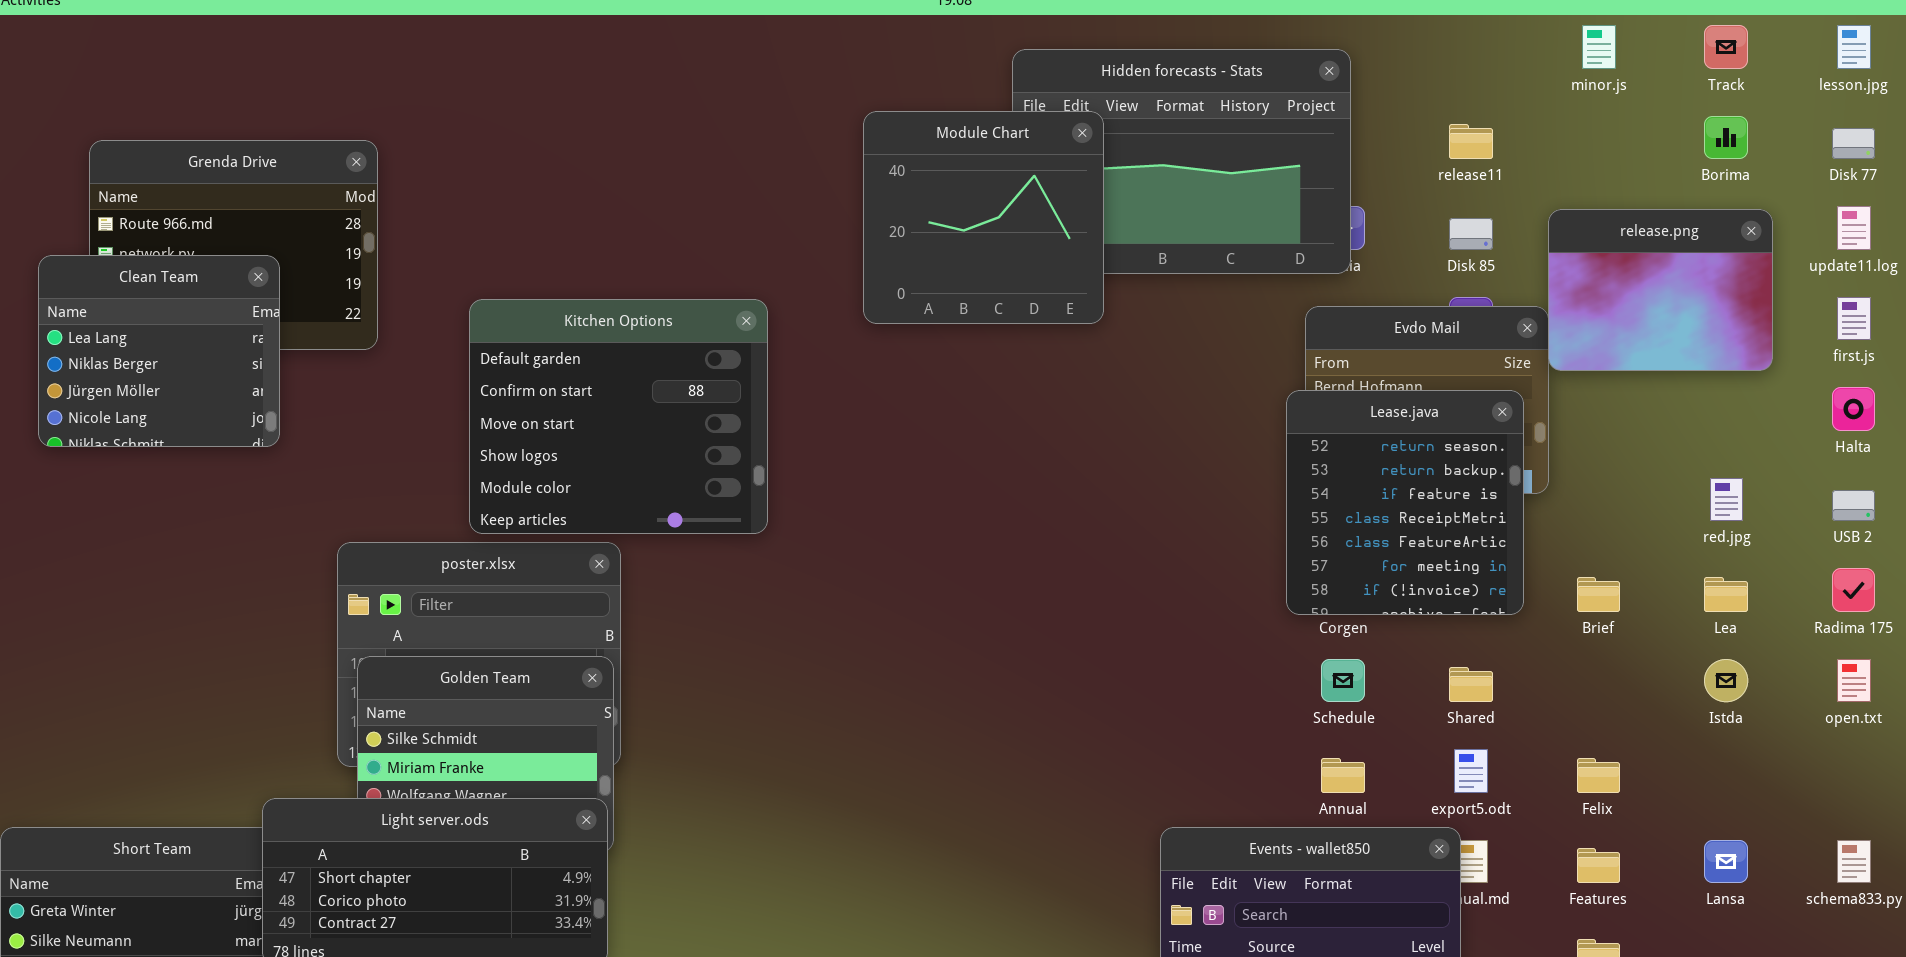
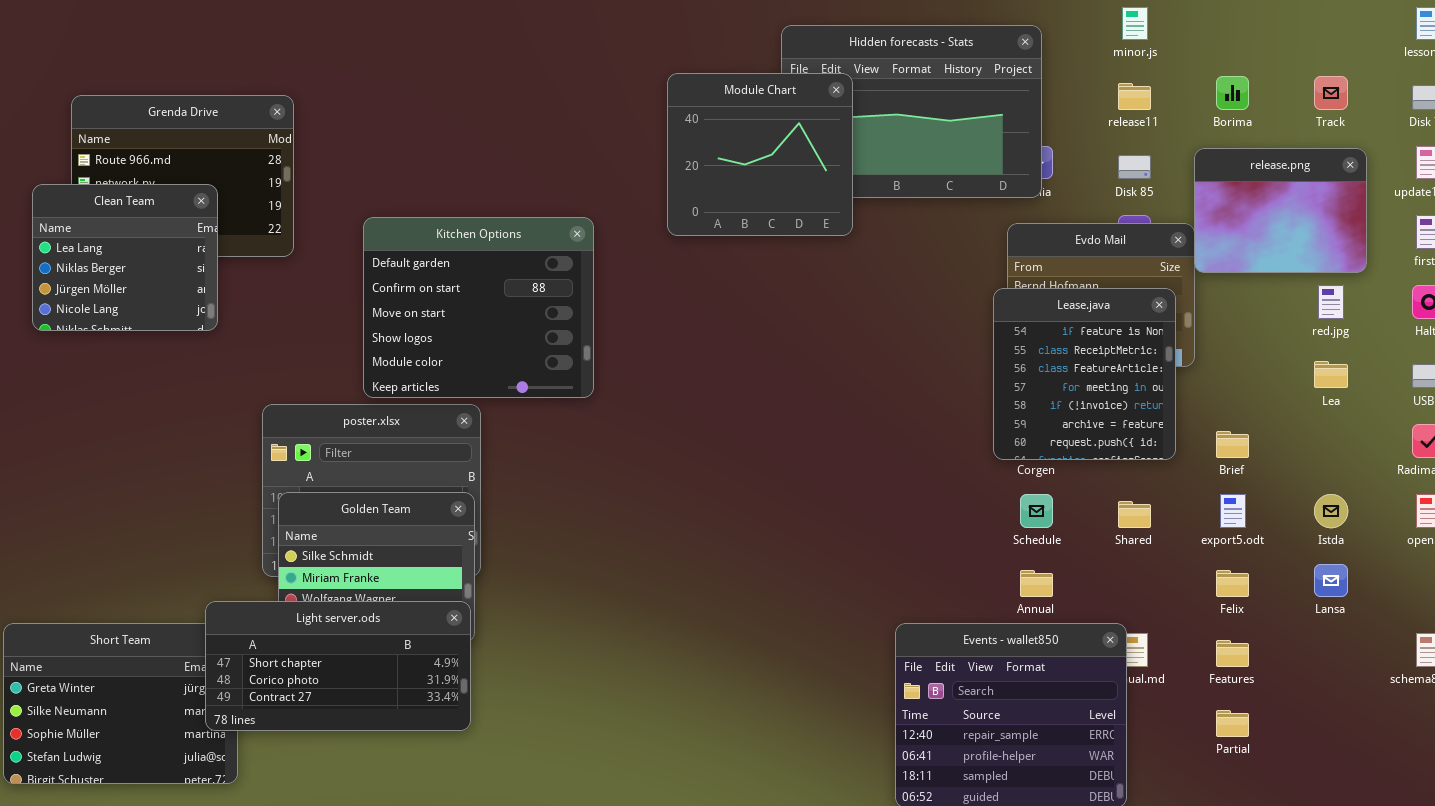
minor.js: [1582,25,1616,69] -> [1122,7,1148,40], moved
Track: [1704,25,1748,69] -> [1314,76,1348,110], moved
Borima: [1704,116,1748,159] -> [1216,76,1249,110], moved
Lease.java: [1286,390,1524,615] -> [993,288,1176,460], scrolled down 2 rows
red.jpg: [1710,478,1743,521] -> [1318,285,1344,319], moved
Lea: [1704,577,1748,612] -> [1314,361,1348,388], moved
export5.odt: [1454,749,1488,793] -> [1220,494,1246,528], moved
Lansa: [1704,840,1748,883] -> [1314,564,1348,597], moved

